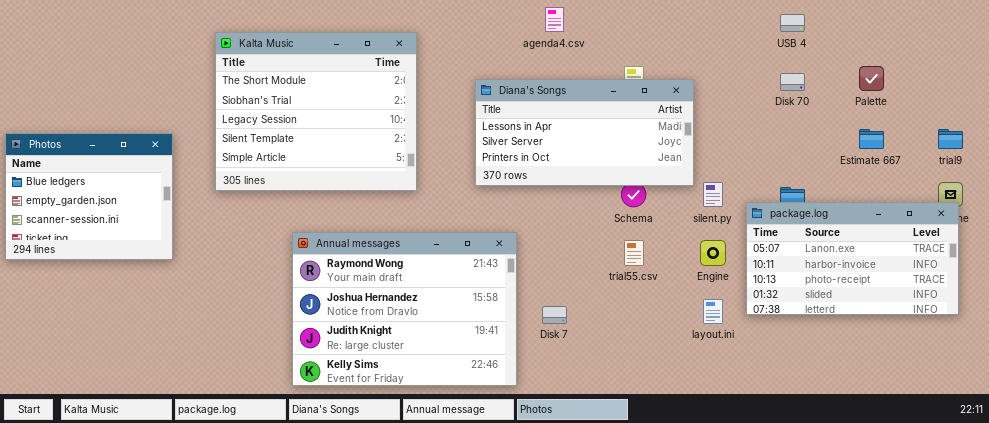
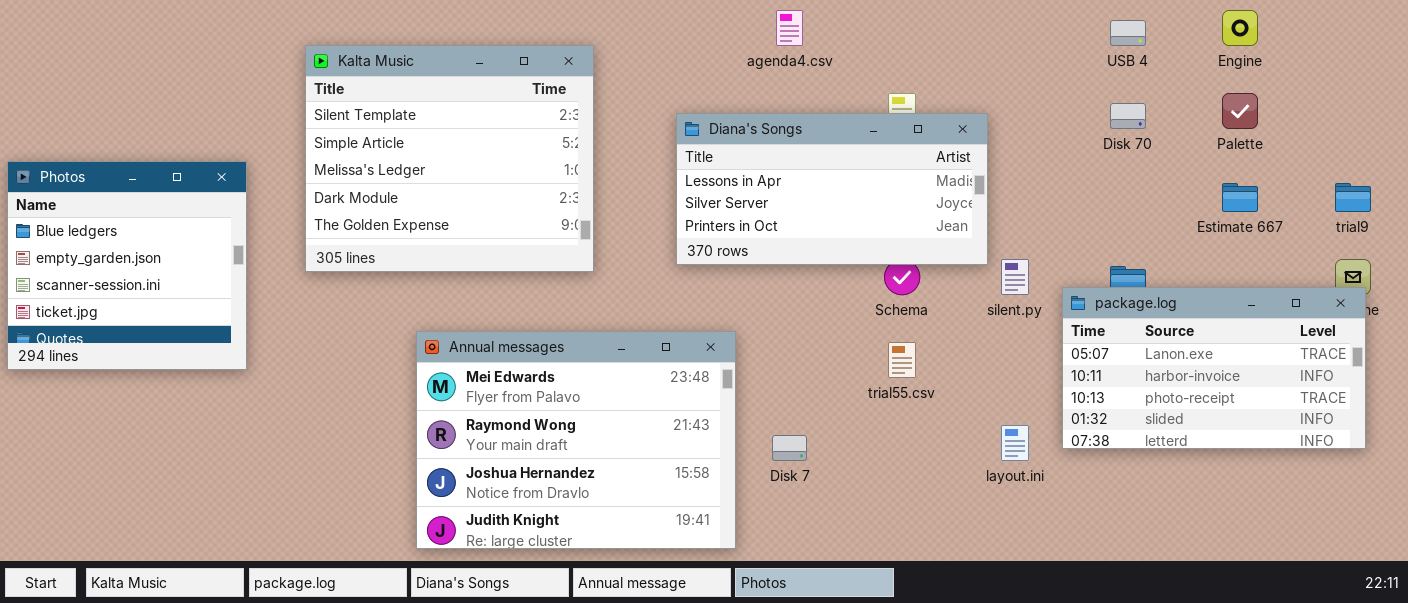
Kalta Music: [215,32,417,191] -> [305,45,594,272], scrolled down 3 rows
Photos: [5,133,173,260] -> [7,161,247,370], resized
Annual messages: [292,232,517,386] -> [416,331,736,549], scrolled up 1 row
Engine: [700,240,726,266] -> [1222,10,1258,46], moved

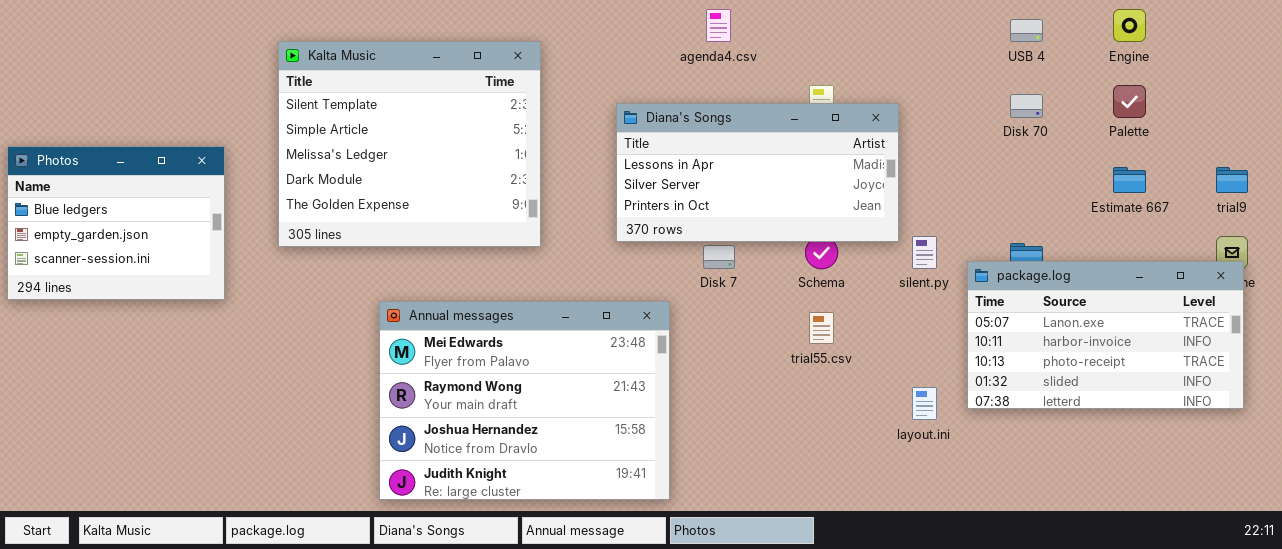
Photos: [7,161,247,370] -> [7,146,225,300], resized
Disk 7: [772,435,807,461] -> [703,245,735,269], moved

